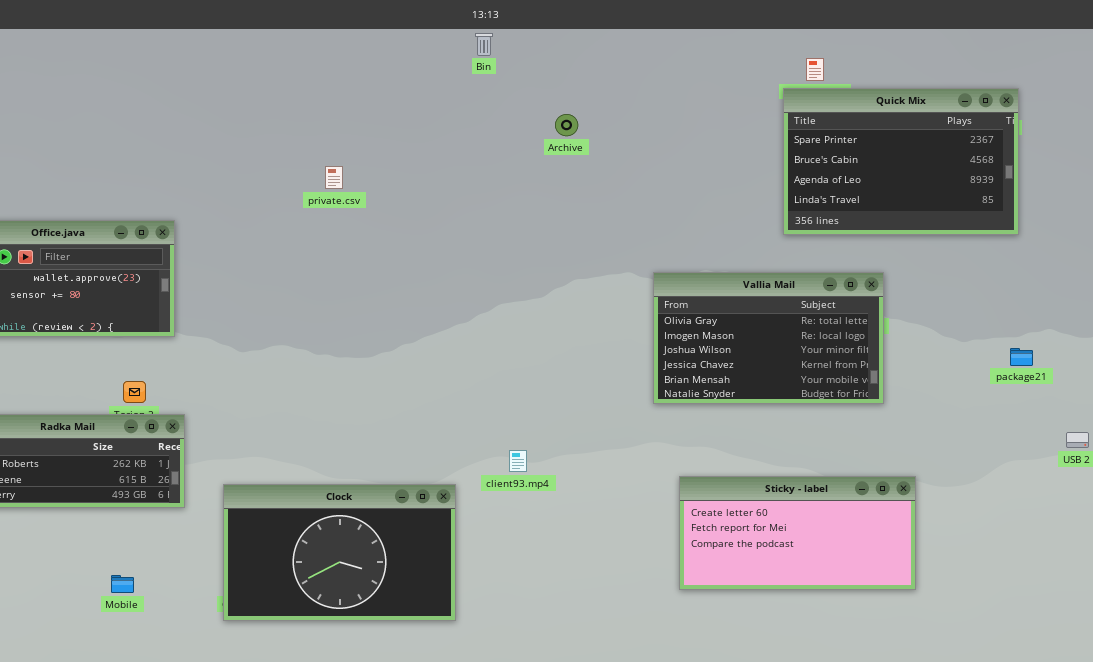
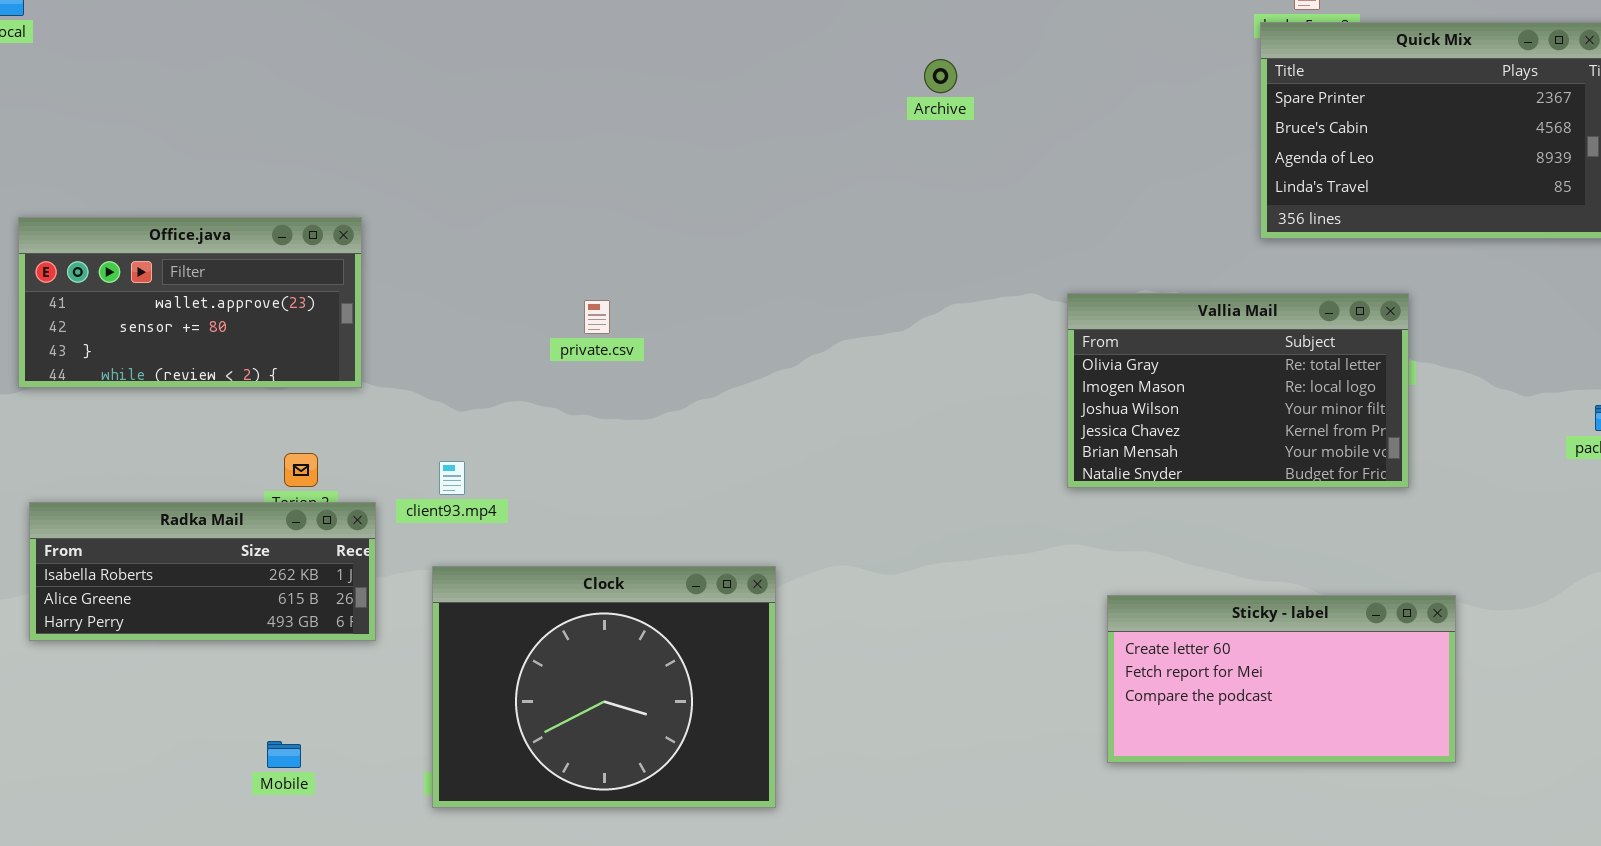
private.csv: [325,166,343,189] -> [584,300,610,334], moved
client93.mp4: [509,450,527,472] -> [439,461,465,495], moved
Clock: [223,484,456,621] -> [432,566,776,808], resized

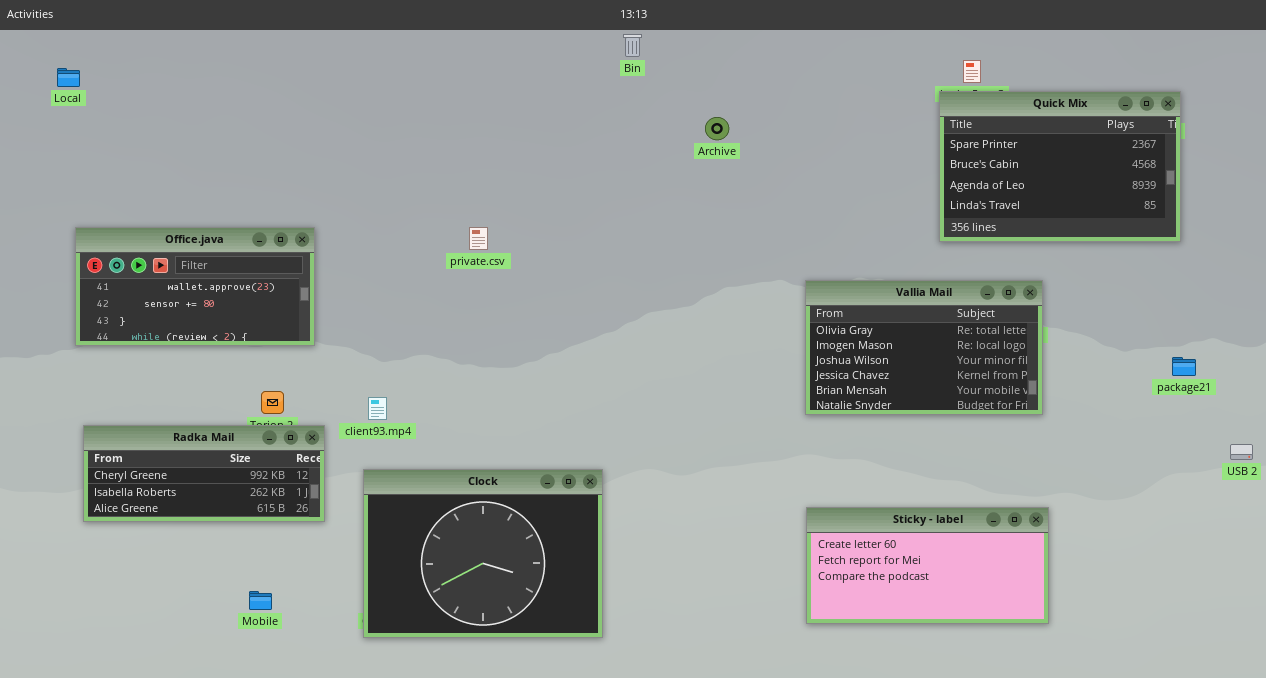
private.csv: [584,300,610,334] -> [469,227,488,250], moved
Radka Mail: [29,502,376,641] -> [83,425,325,522], scrolled up 1 row
Sticky - label: [1107,595,1456,763] -> [806,507,1049,624], moved

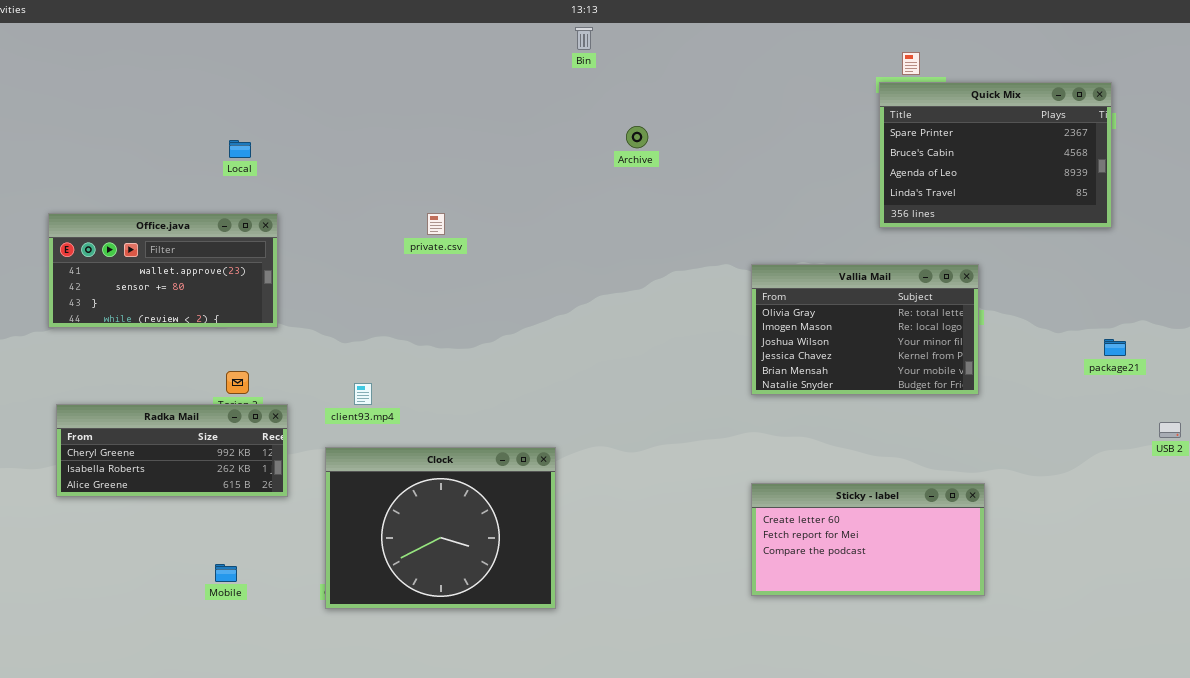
Local: [57,68,80,87] -> [229,140,251,158], moved
Archive: [705,117,729,140] -> [626,126,648,148], moved
client93.mp4: [368,397,387,420] -> [354,383,372,405], moved

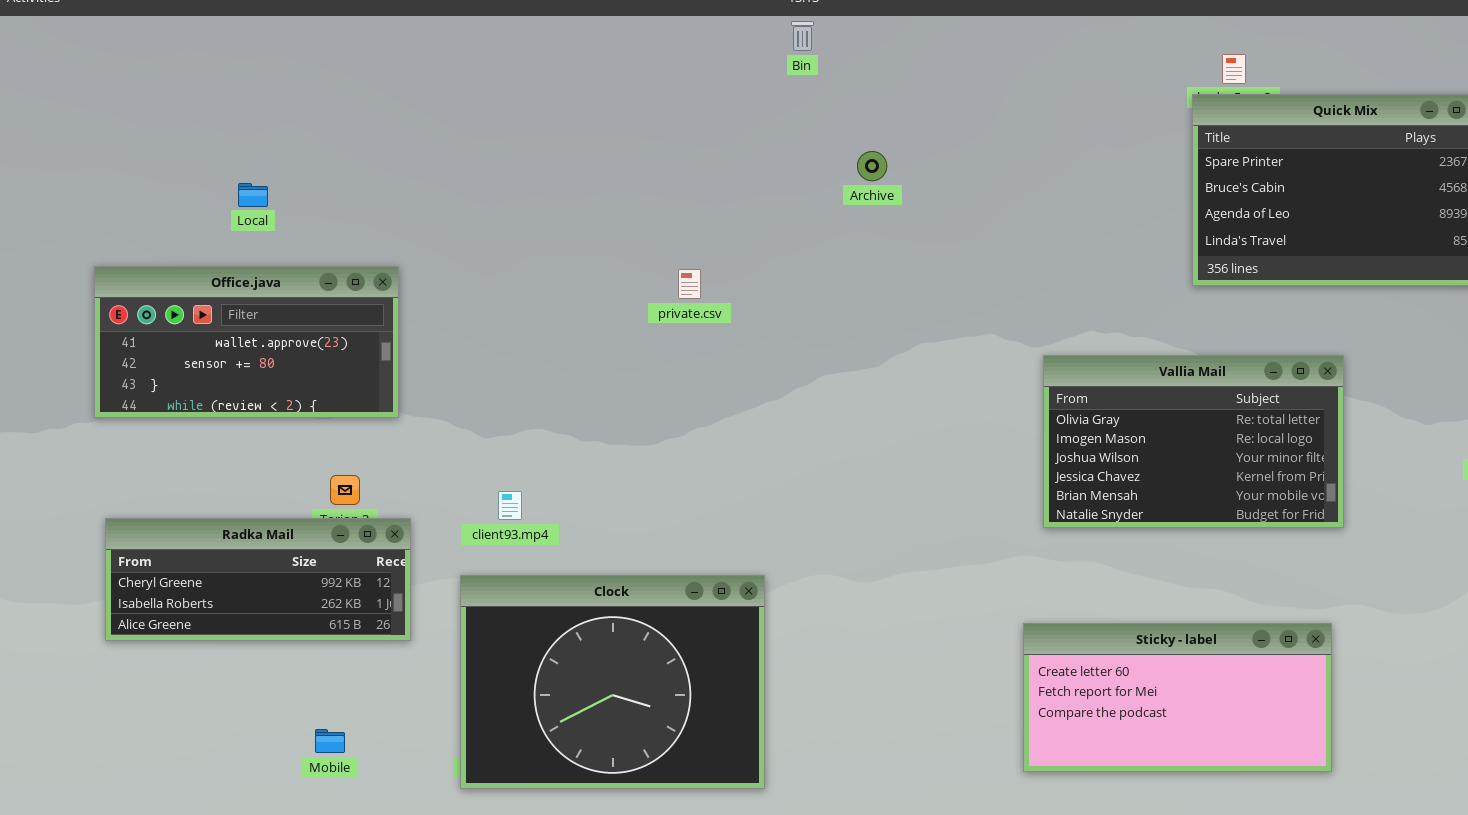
Local: [229,140,251,158] -> [238,183,268,207], moved
private.csv: [427,213,445,235] -> [678,269,701,299], moved
Vallia Mail: [751,264,979,395] -> [1043,355,1344,528], moved

